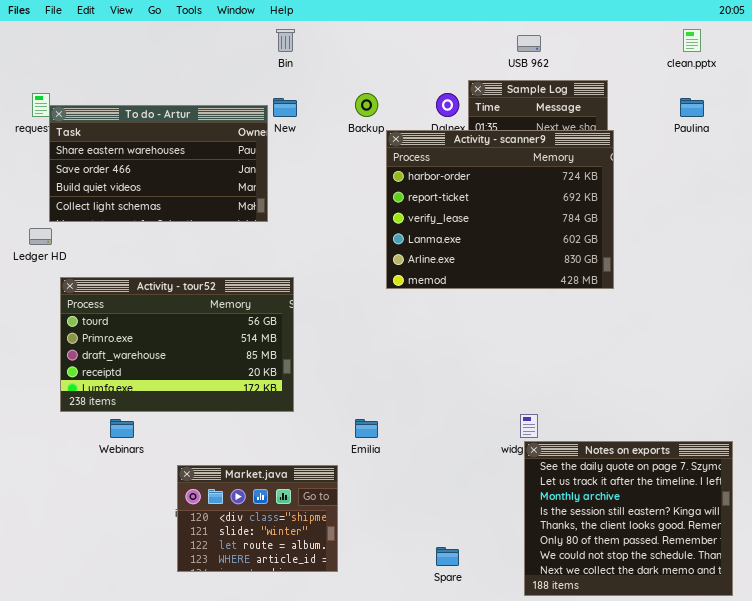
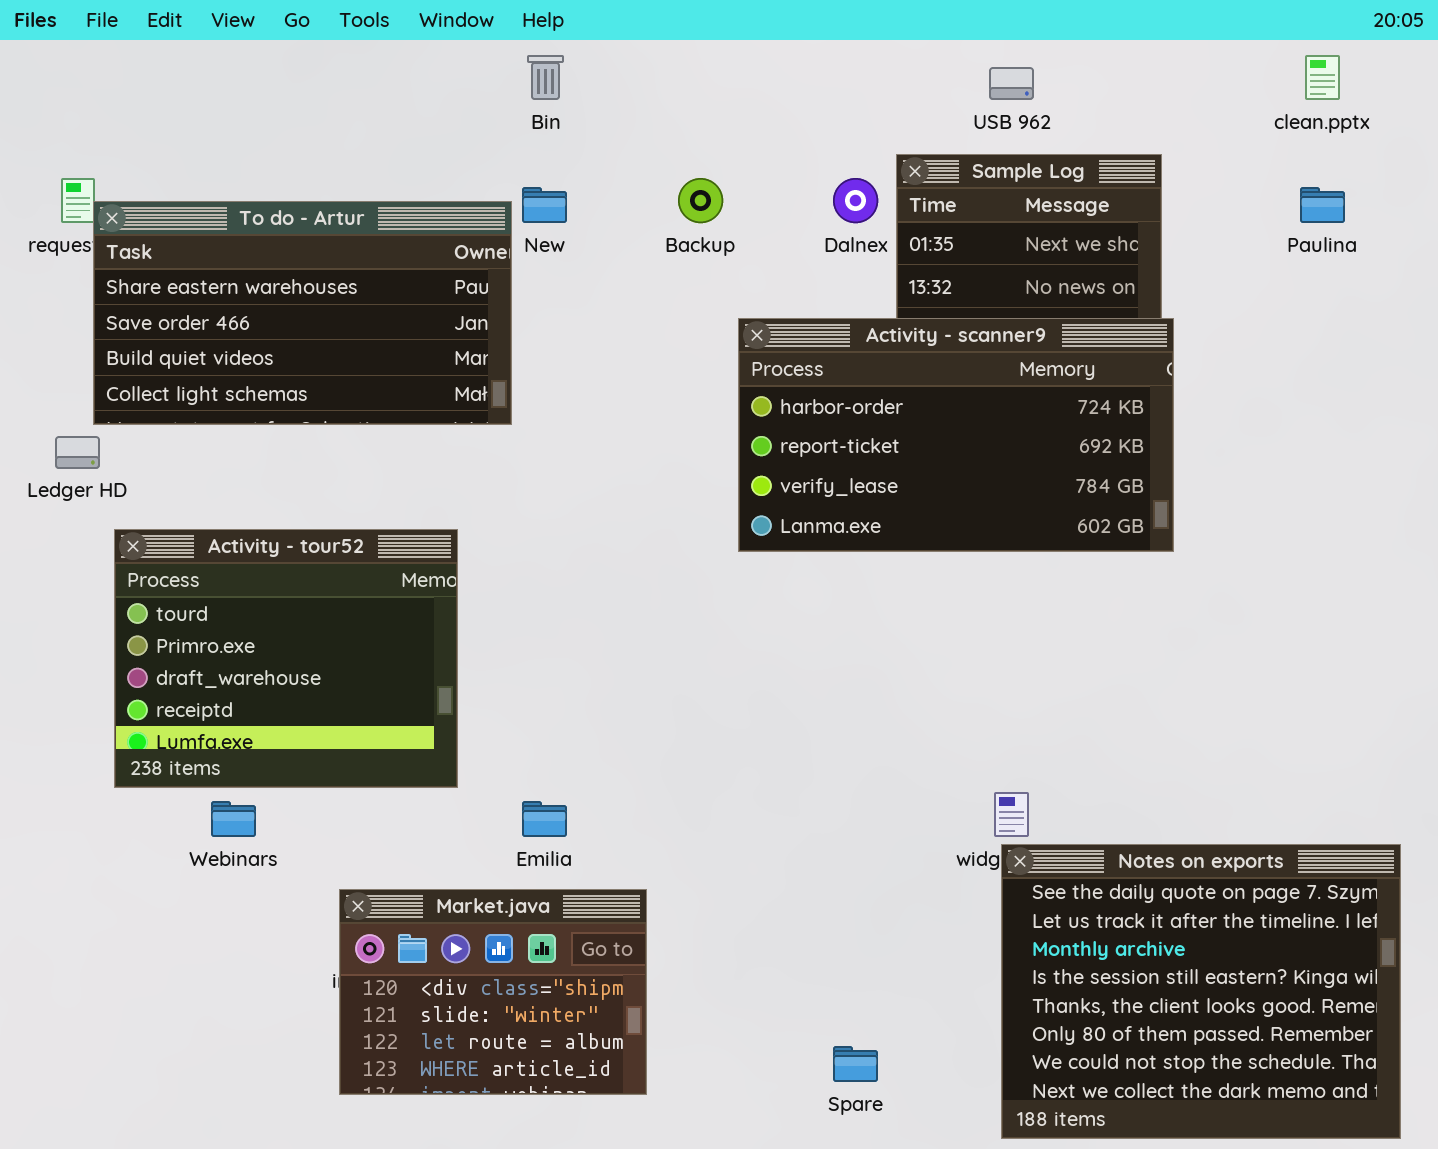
Activity - scanner9: [386,130,614,289] -> [738,318,1174,552], resized
Activity - tour52: [60,277,294,412] -> [114,529,458,788], resized
Emilia: [355,419,378,438] -> [522,801,567,837], moved

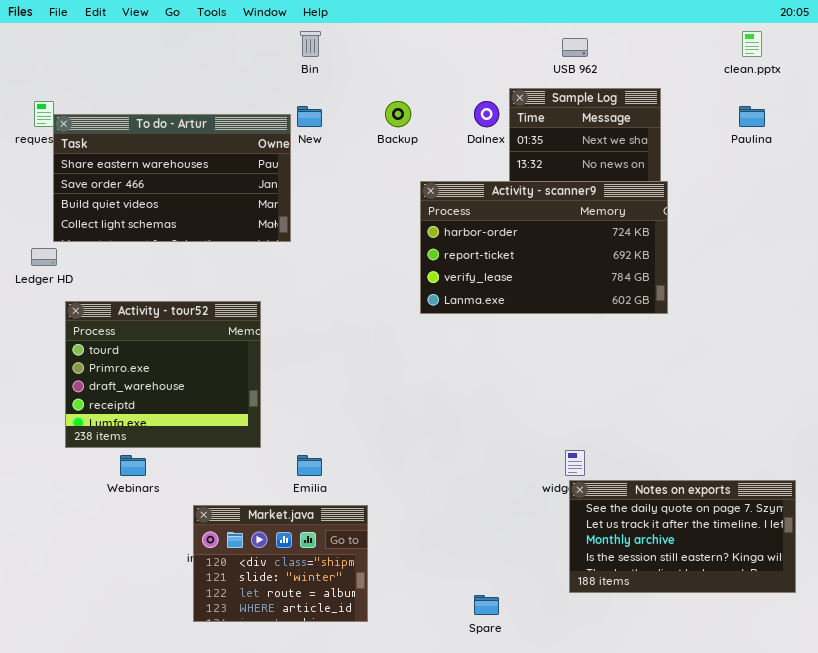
Notes on exports: [1001,844,1401,1139] -> [569,480,796,593], resized

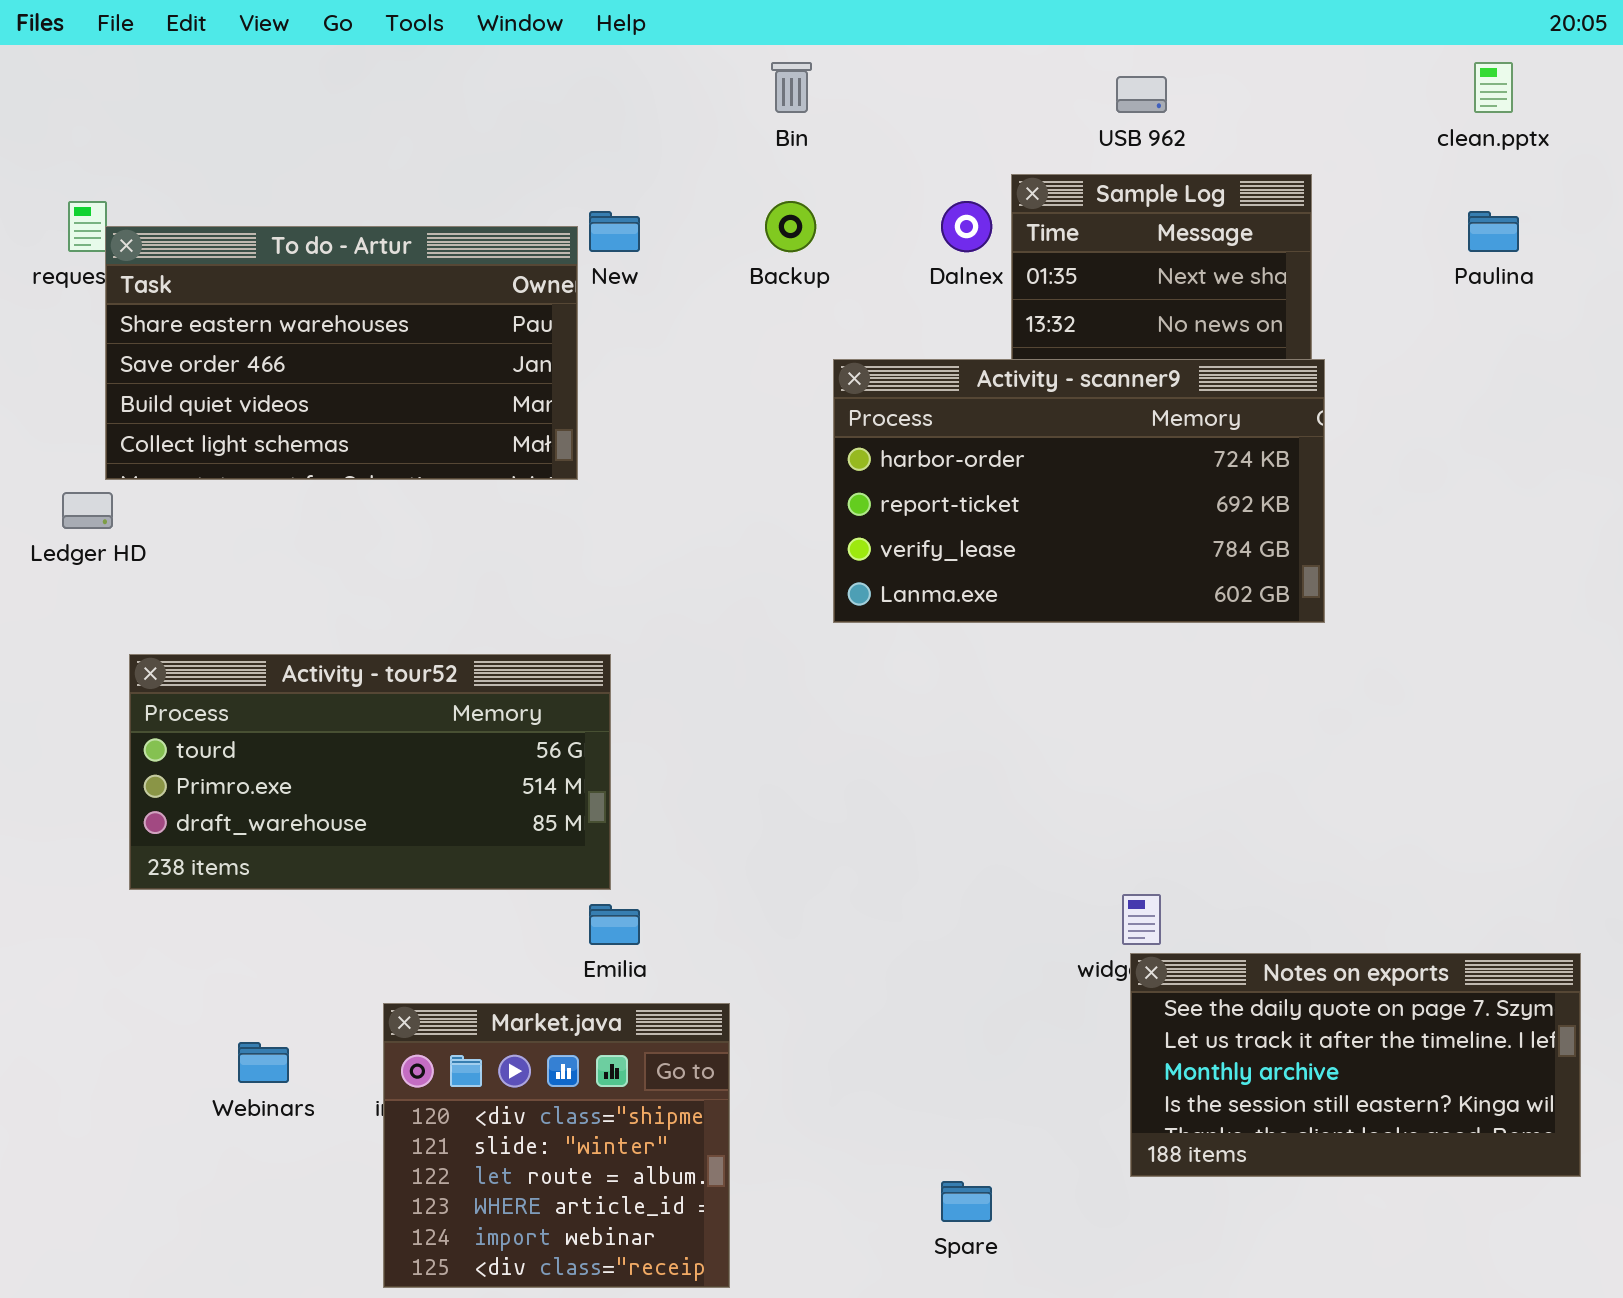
Bin: [300,31,321,57] -> [771,62,812,113], moved
Activity - tour52: [65,301,261,448] -> [129,654,611,890], resized
Webinars: [120,455,146,476] -> [238,1042,289,1083], moved
Market.java: [193,505,368,622] -> [383,1003,730,1288], resized

